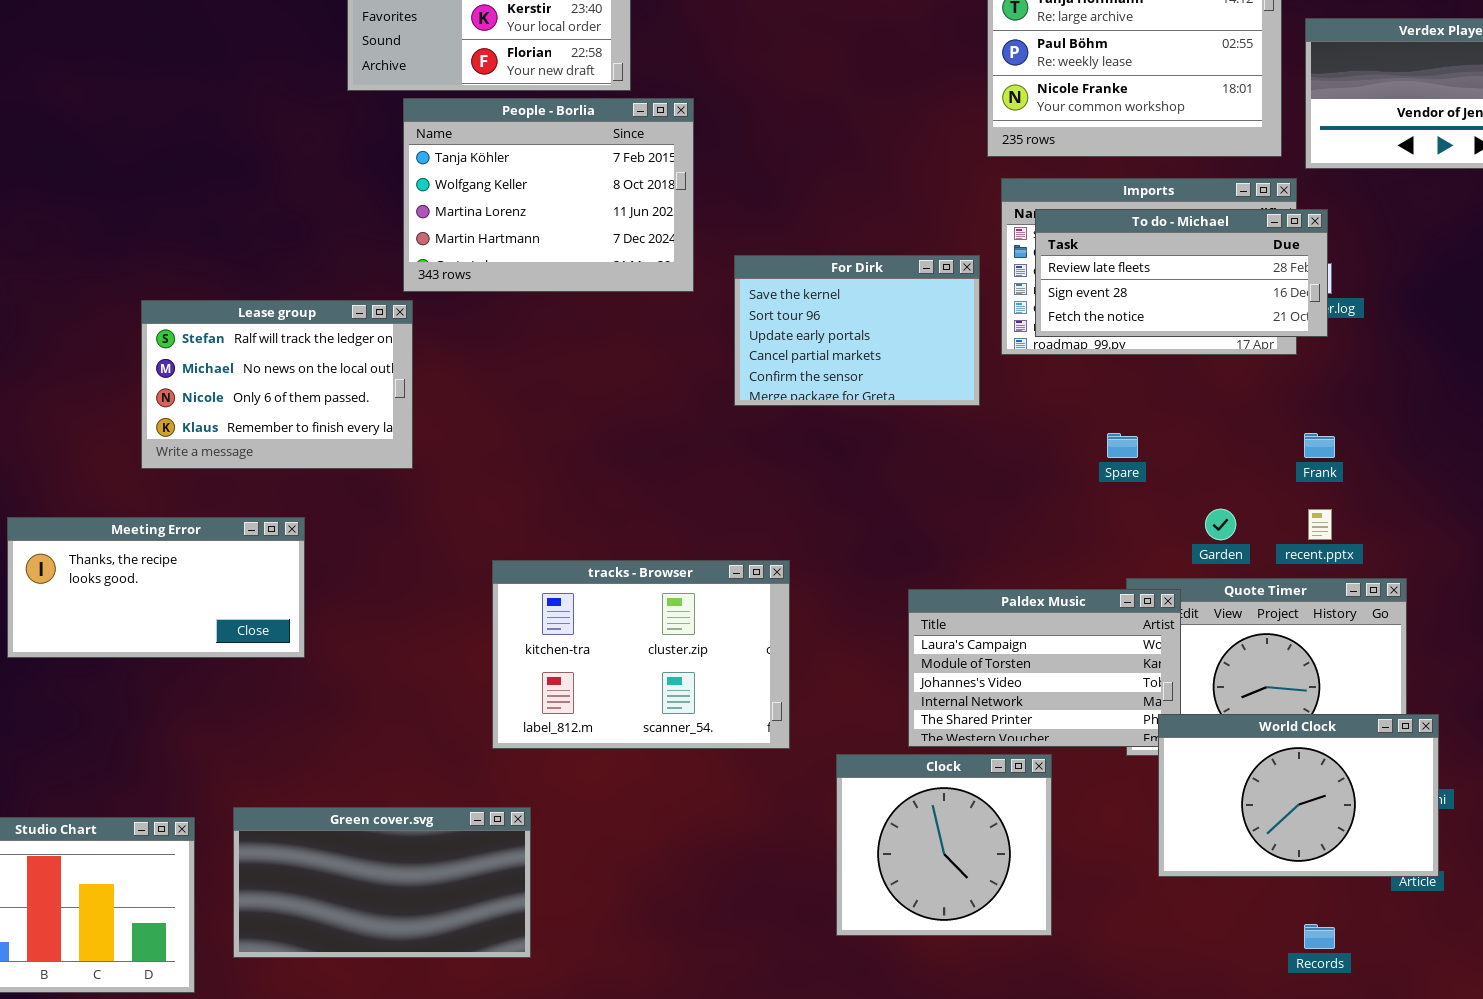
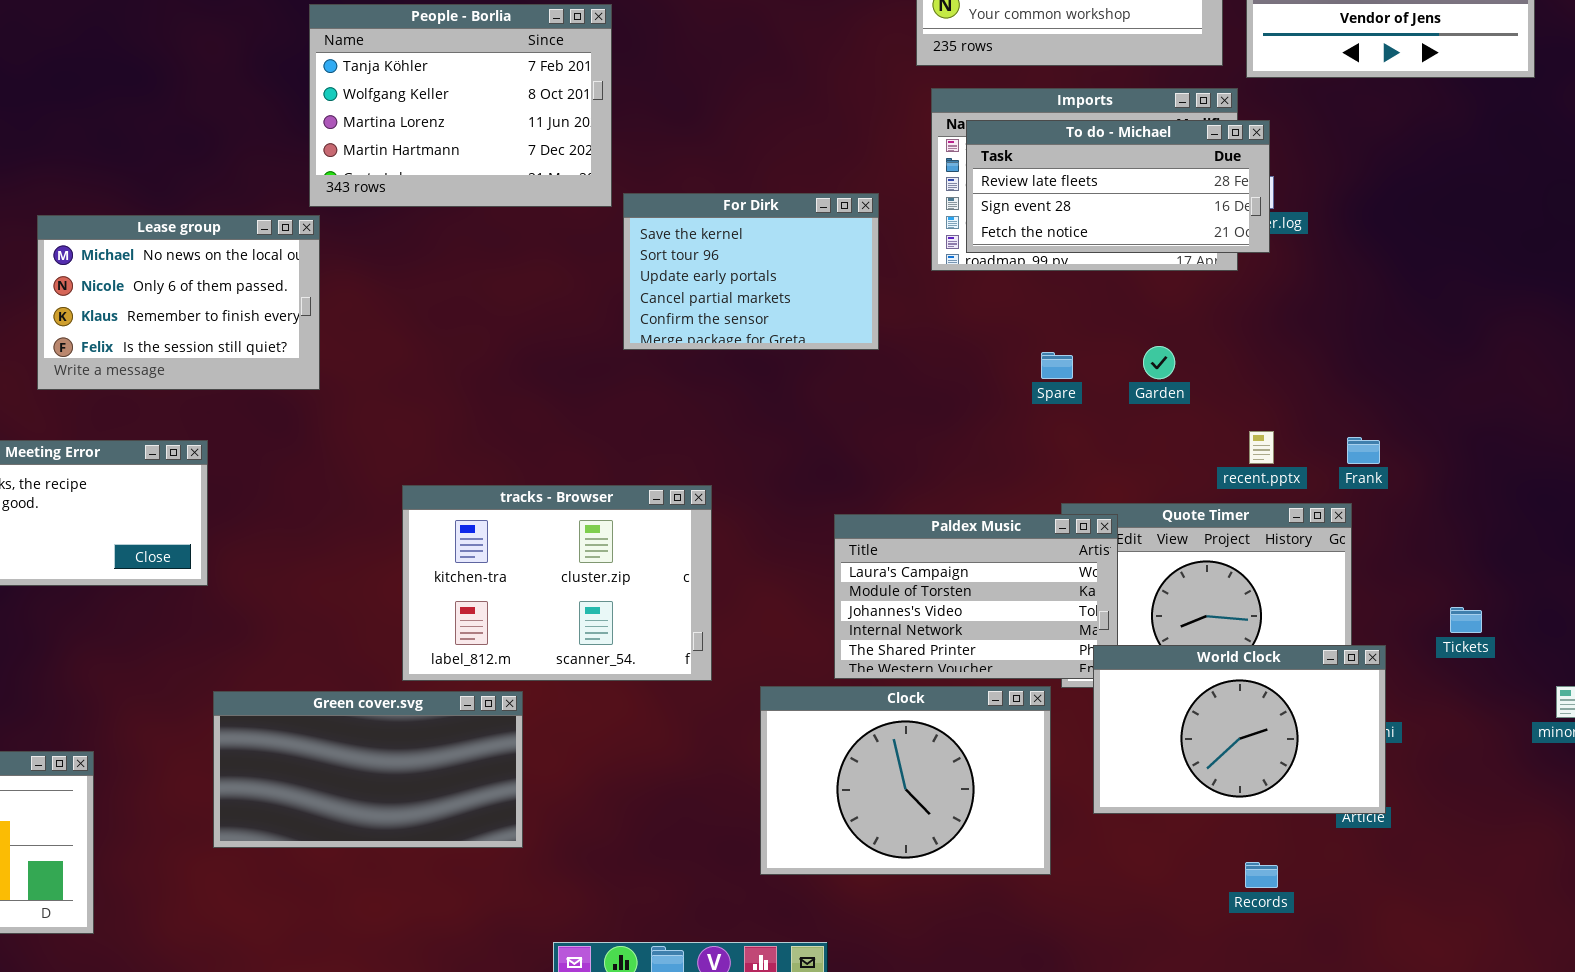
For Dirk: [734,255,980,406] -> [623,193,879,350], moved
Lease group: [141,300,413,469] -> [37,215,320,390], scrolled down 1 row
Frank: [1304,433,1335,458] -> [1347,437,1380,464], moved
Garden: [1205,509,1236,540] -> [1143,346,1175,379], moved
Clock: [836,754,1052,936] -> [760,686,1051,875], resized
Green cover.svg: [233,807,531,958] -> [213,691,523,848], moved

